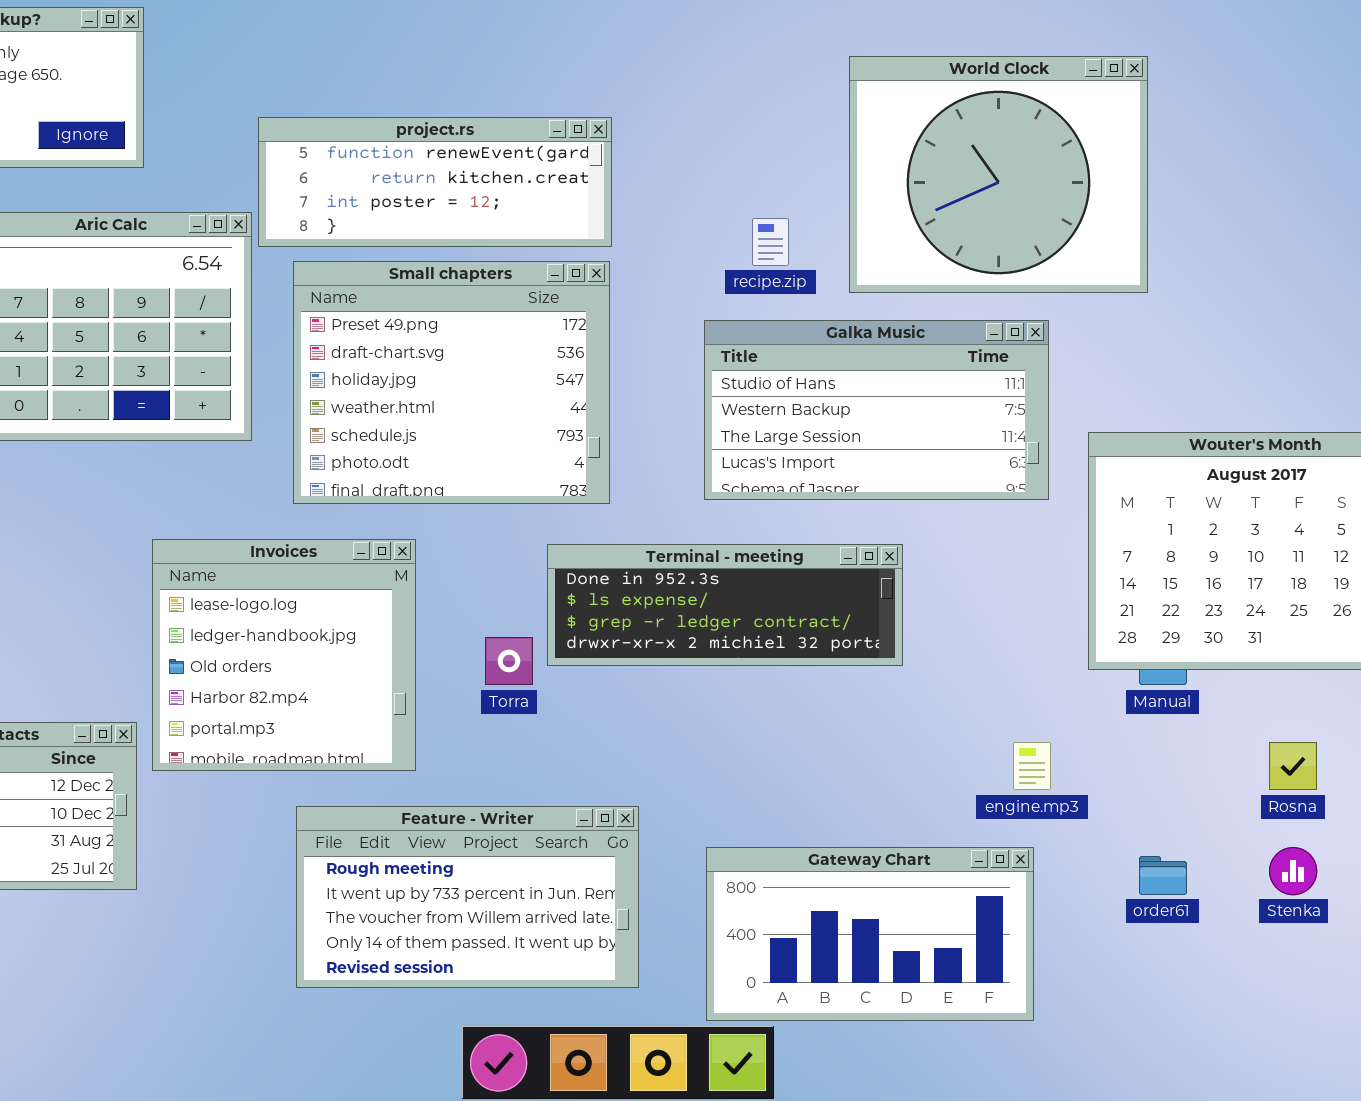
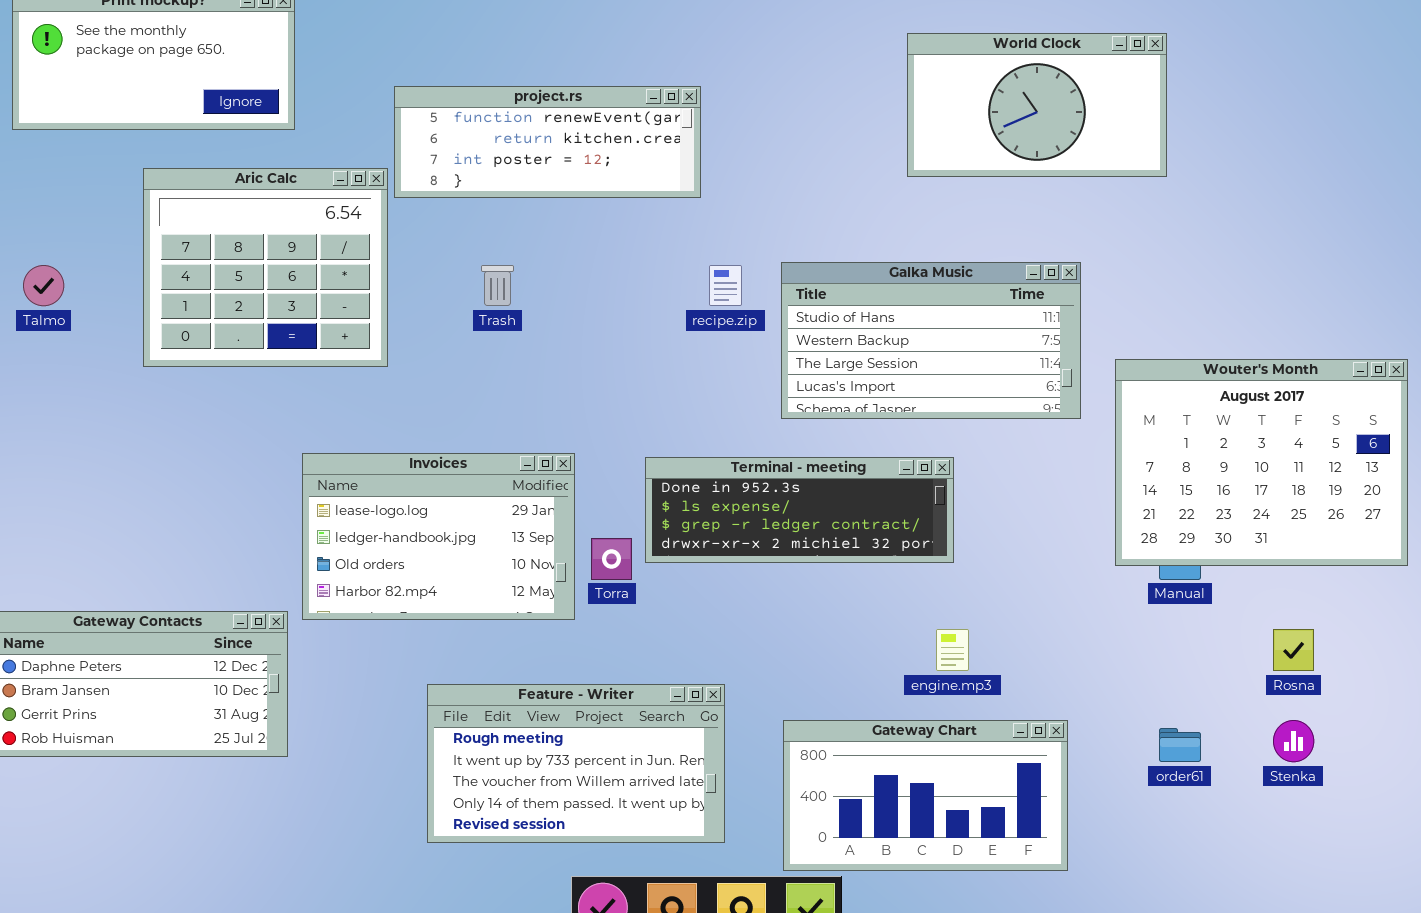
World Clock: [849,56,1148,293] -> [907,33,1167,177], resized
recipe.zip: [752,218,789,266] -> [709,265,742,306], moved
Small chapters: [293,261,610,504] -> none, closed
Invoices: [152,539,416,771] -> [302,453,575,620], resized
engine.mp3: [1013,742,1051,790] -> [936,629,969,671], moved

